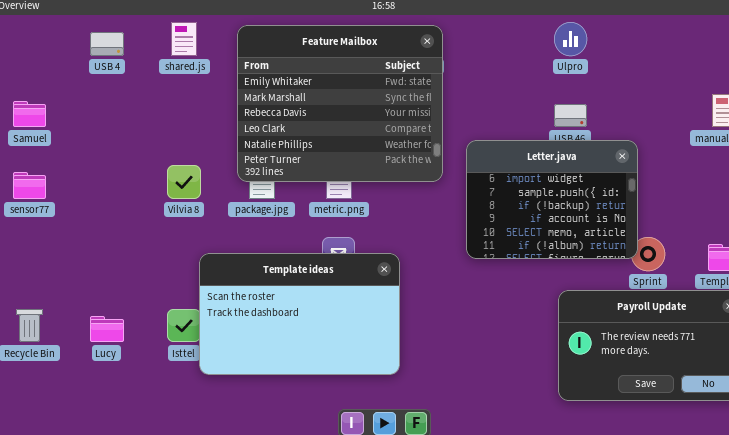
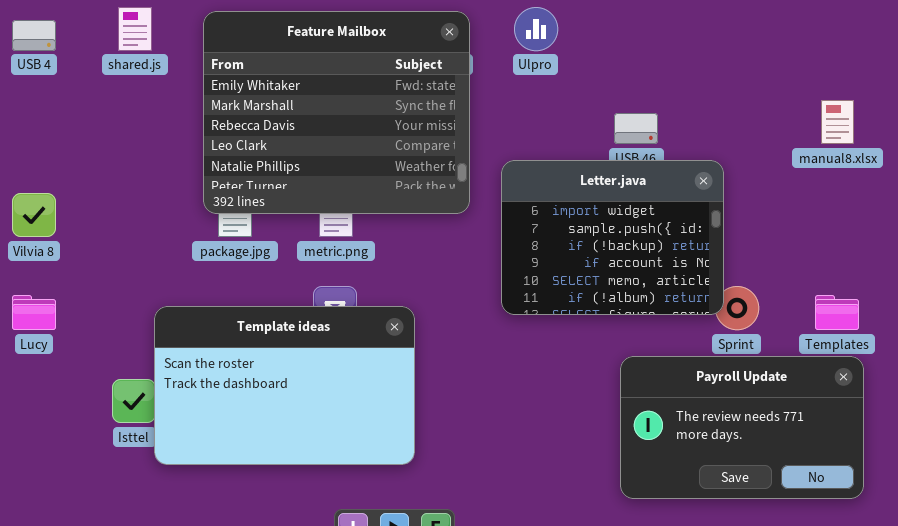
Ulpro: [554,22,587,56] -> [514,7,558,51], moved
Vilvia 8: [167,165,201,199] -> [12,193,56,237], moved
Lucy: [90,316,124,342] -> [12,295,56,330], moved

